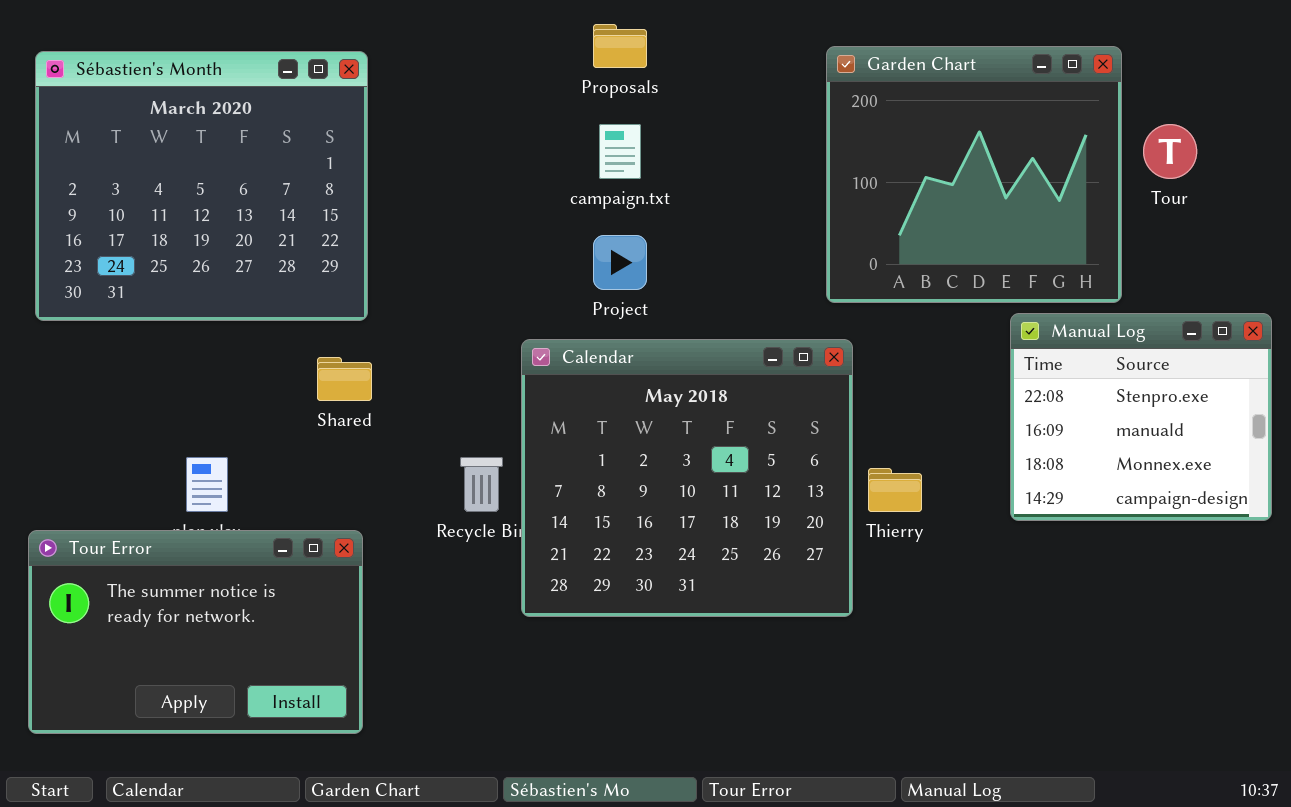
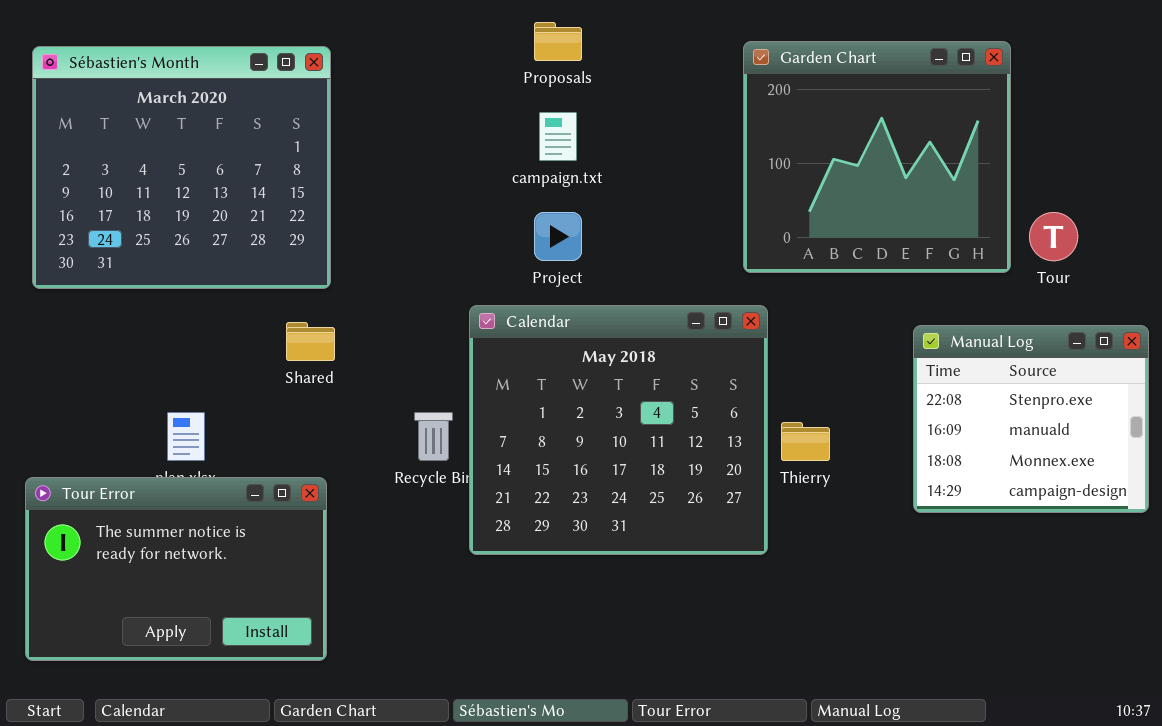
Tour: [1143,124,1197,179] -> [1029,212,1078,261], moved
Manual Log: [1010,313,1272,521] -> [913,325,1149,513], moved

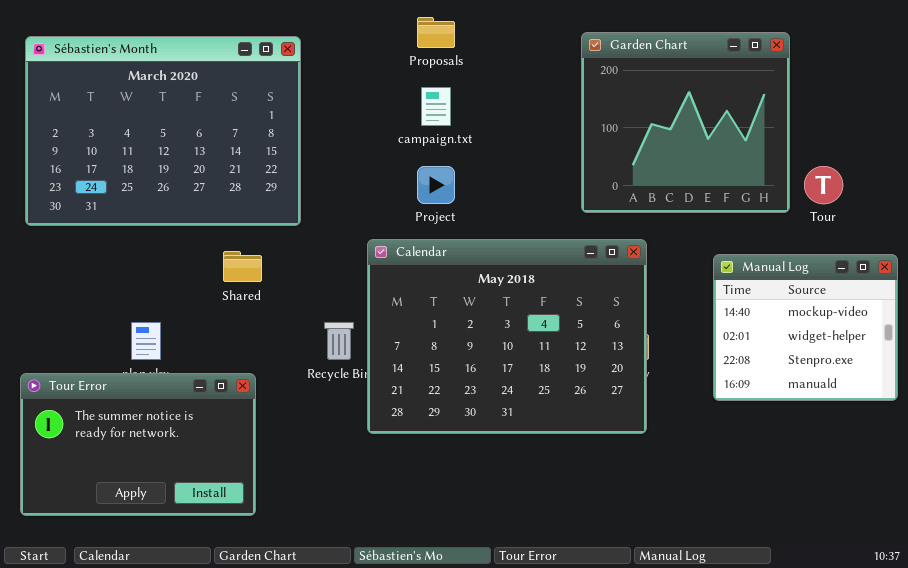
Sébastien's Month: [32,46,331,289] -> [25,36,301,226], resized
Calendar: [469,305,768,555] -> [367,239,647,434], resized
Manual Log: [913,325,1149,513] -> [713,254,898,401], scrolled up 2 rows

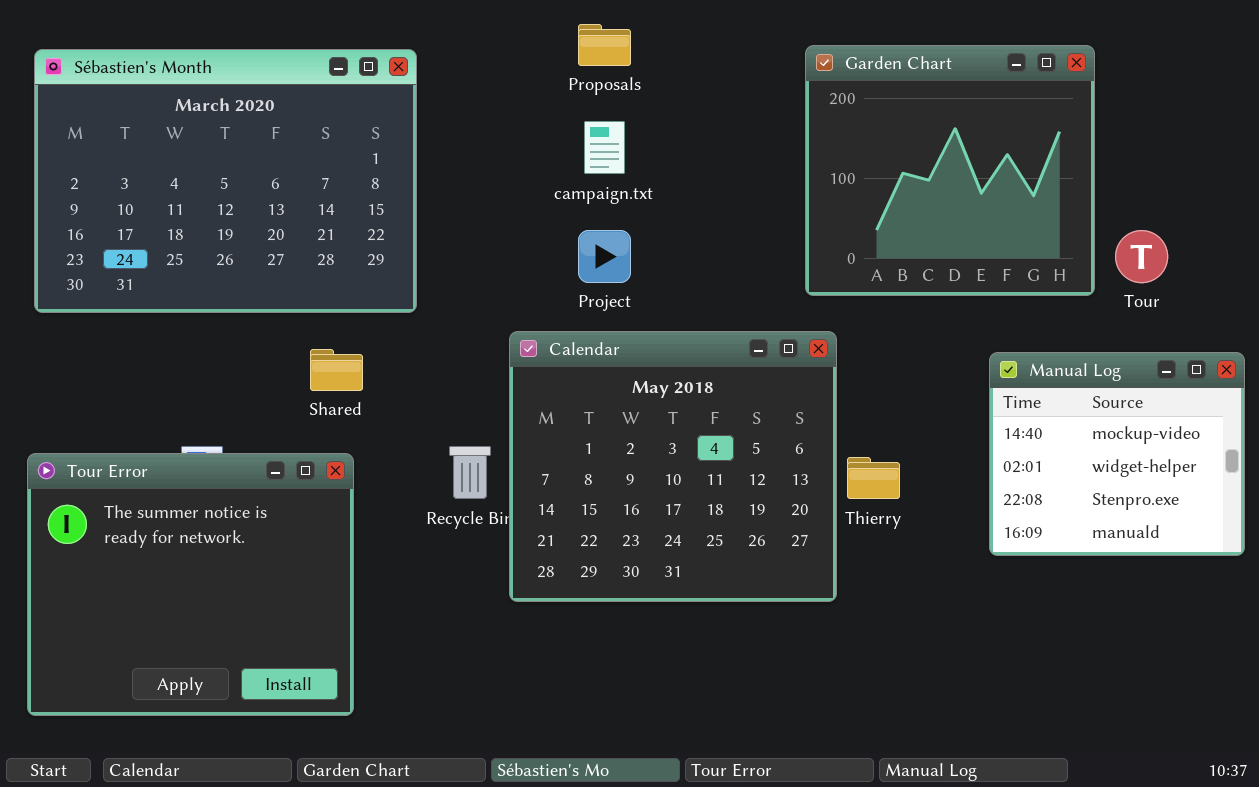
Calendar: [367,239,647,434] -> [509,331,837,602], resized
Tour Error: [20,373,256,516] -> [27,453,354,716], resized

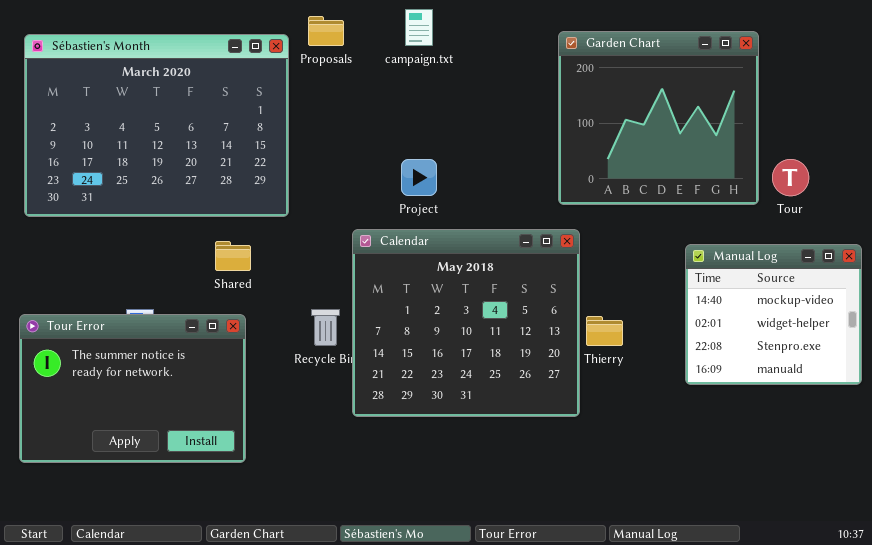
Proposals: [578,24,631,66] -> [308,16,344,46], moved
campaign.txt: [584,121,625,174] -> [405,9,433,46], moved
Tour Error: [27,453,354,716] -> [19,314,246,463], resized

